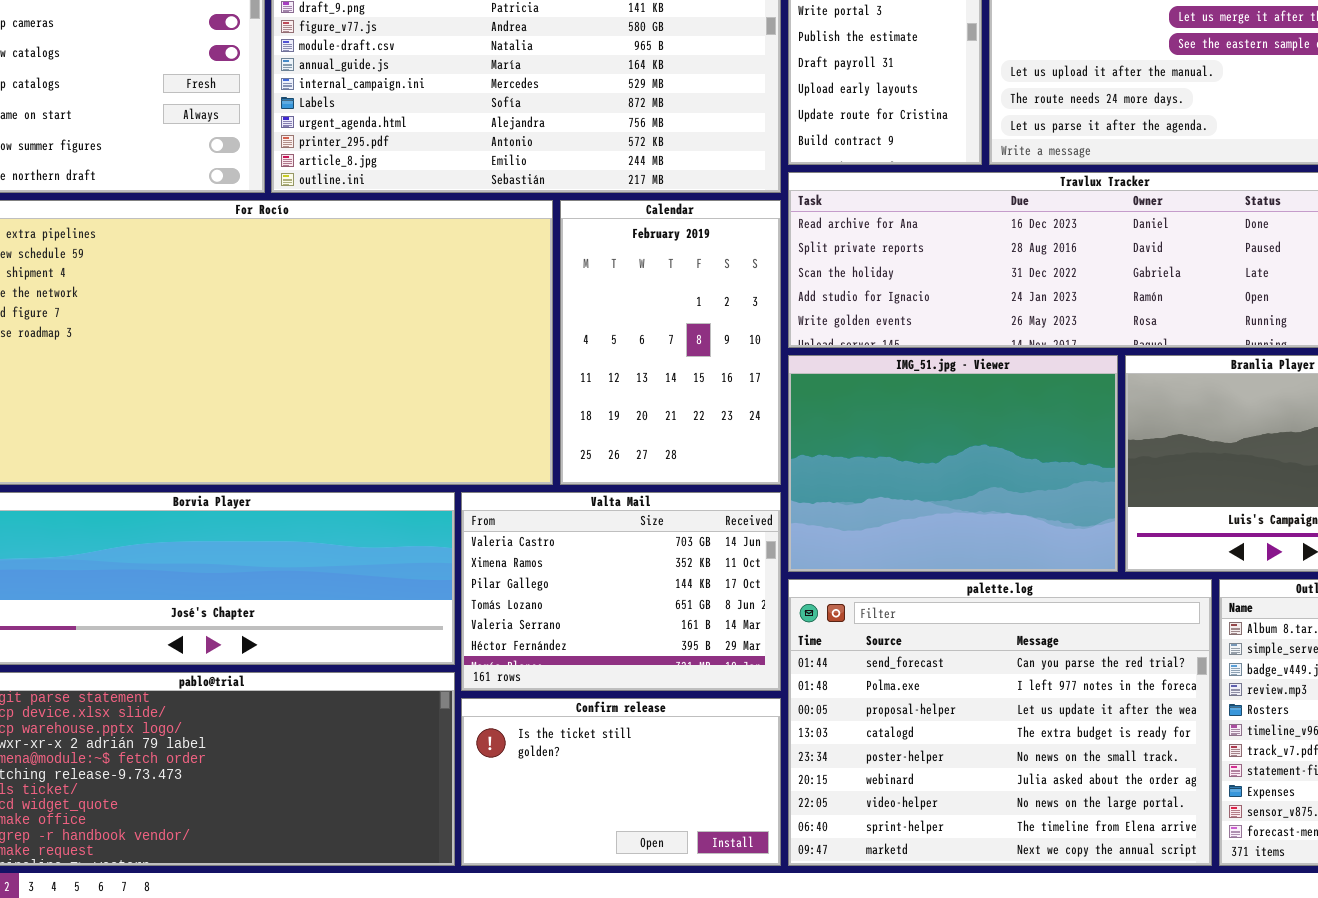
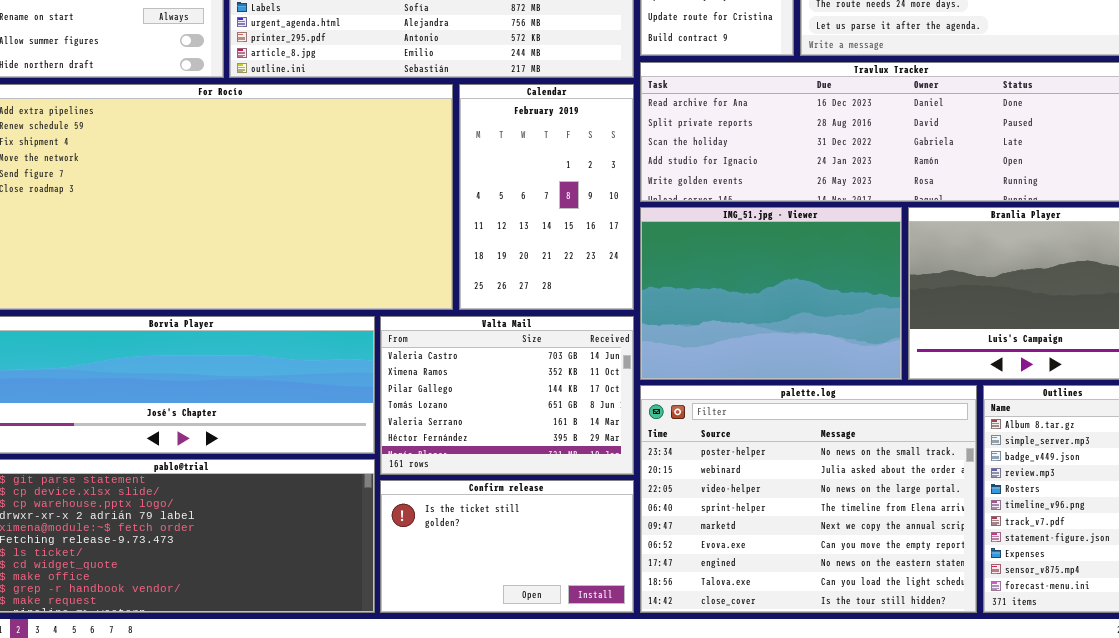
palette.log: [788,579,1212,866] -> [640,385,977,613], scrolled down 4 rows

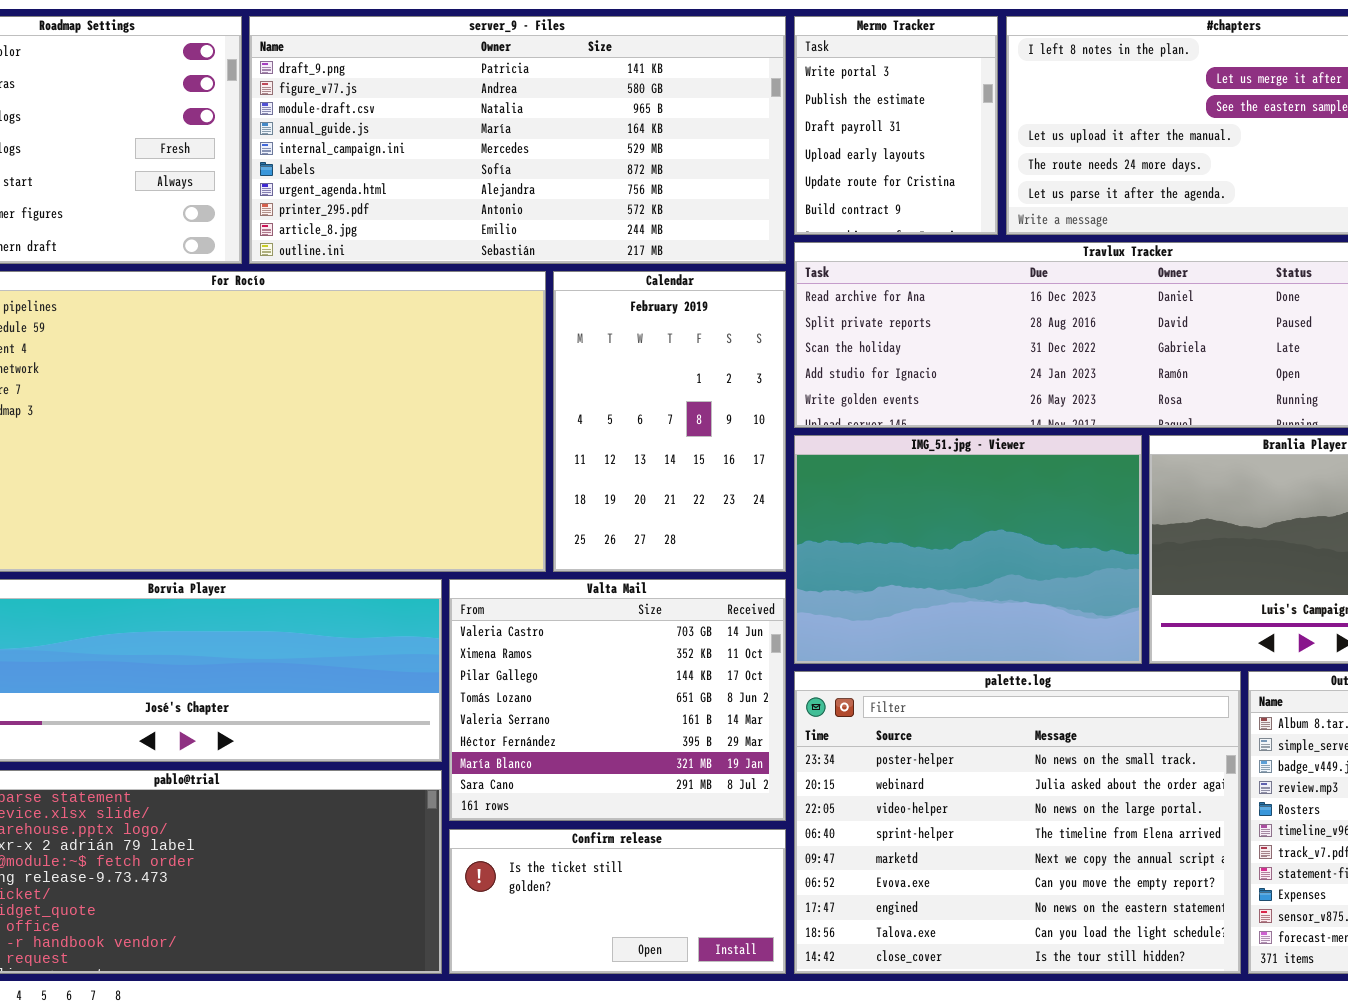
Valta Mail: [380,316,634,475] -> [449,579,786,821], resized
Confirm release: [380,480,634,613] -> [449,829,786,974], resized

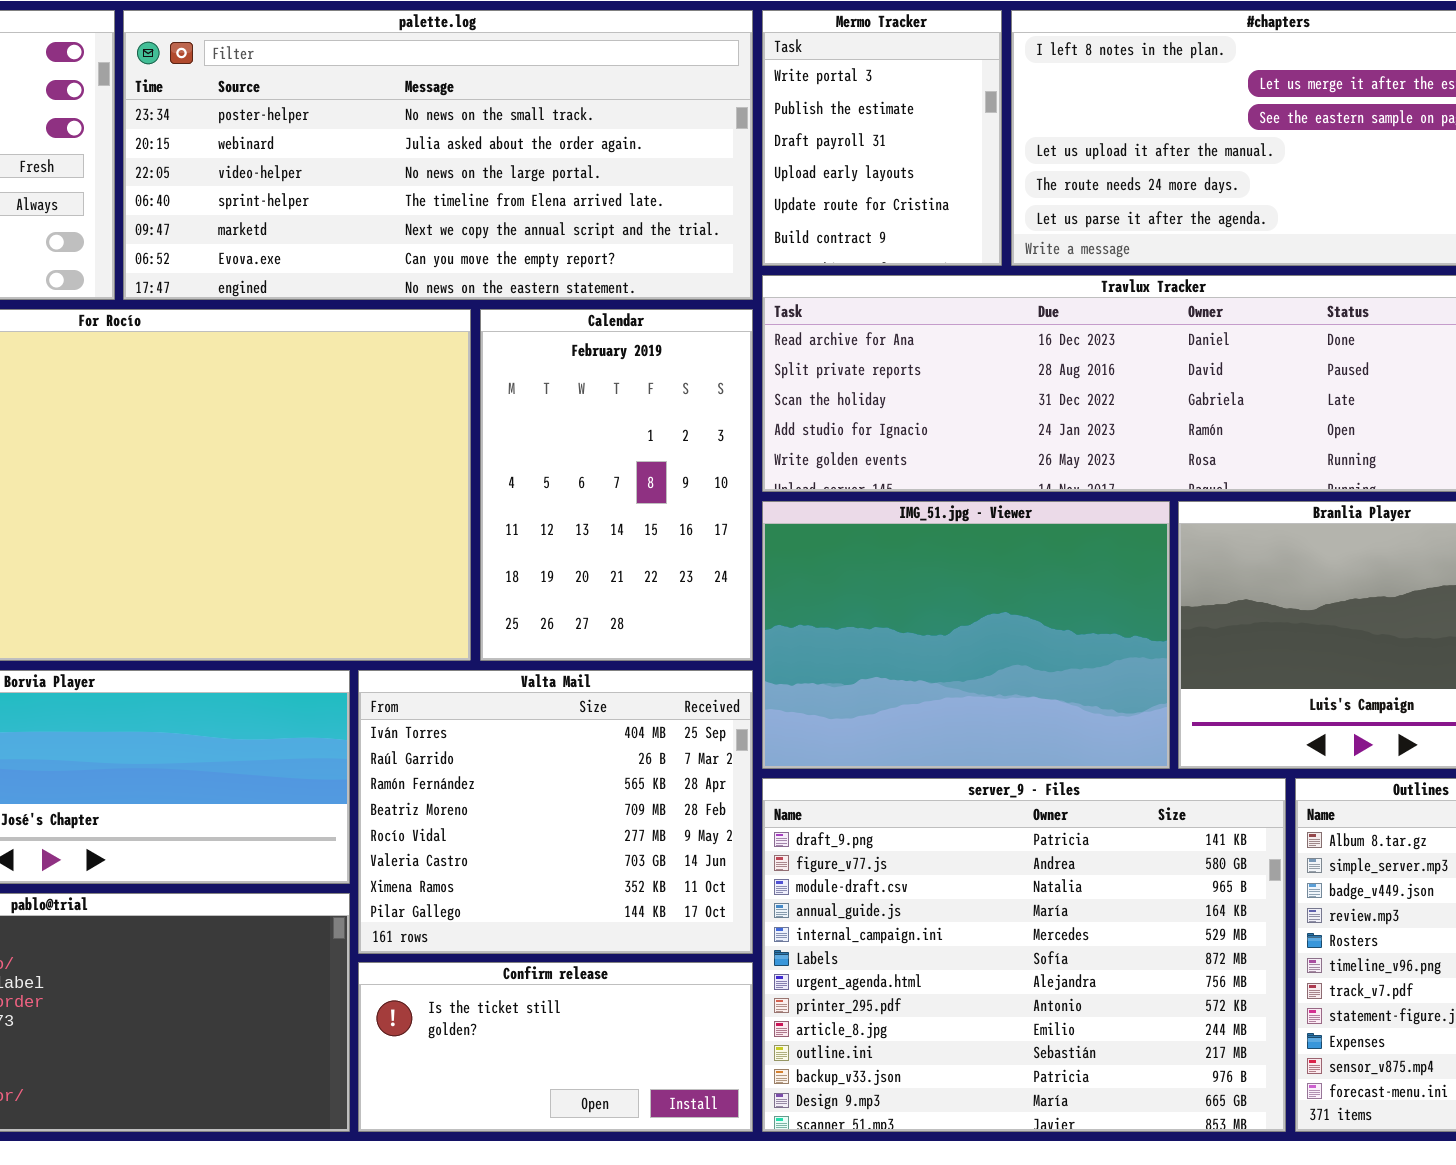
server_9 - Files: [249,16,786,264] -> [762,778,1286,1132], moved, resized
Valta Mail: [449,579,786,821] -> [358,670,753,954], scrolled up 5 rows
palette.log: [794,671,1241,974] -> [123,10,753,300], moved, resized

